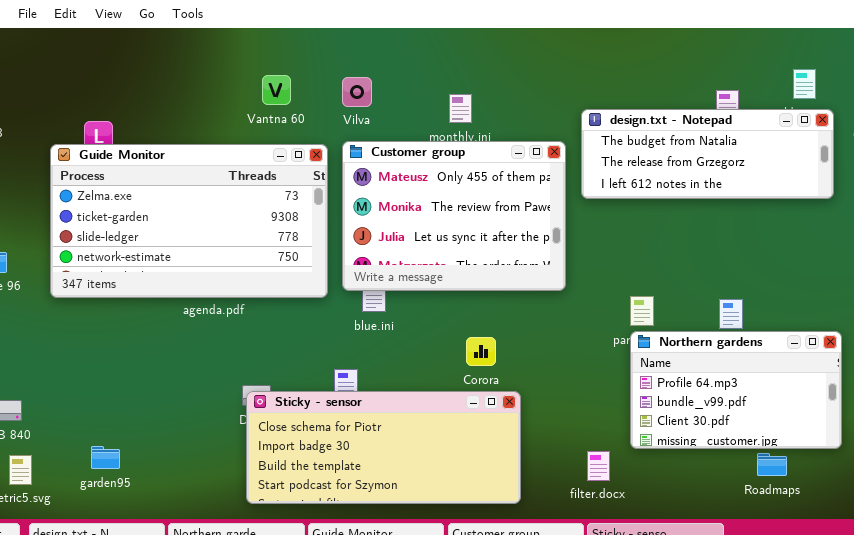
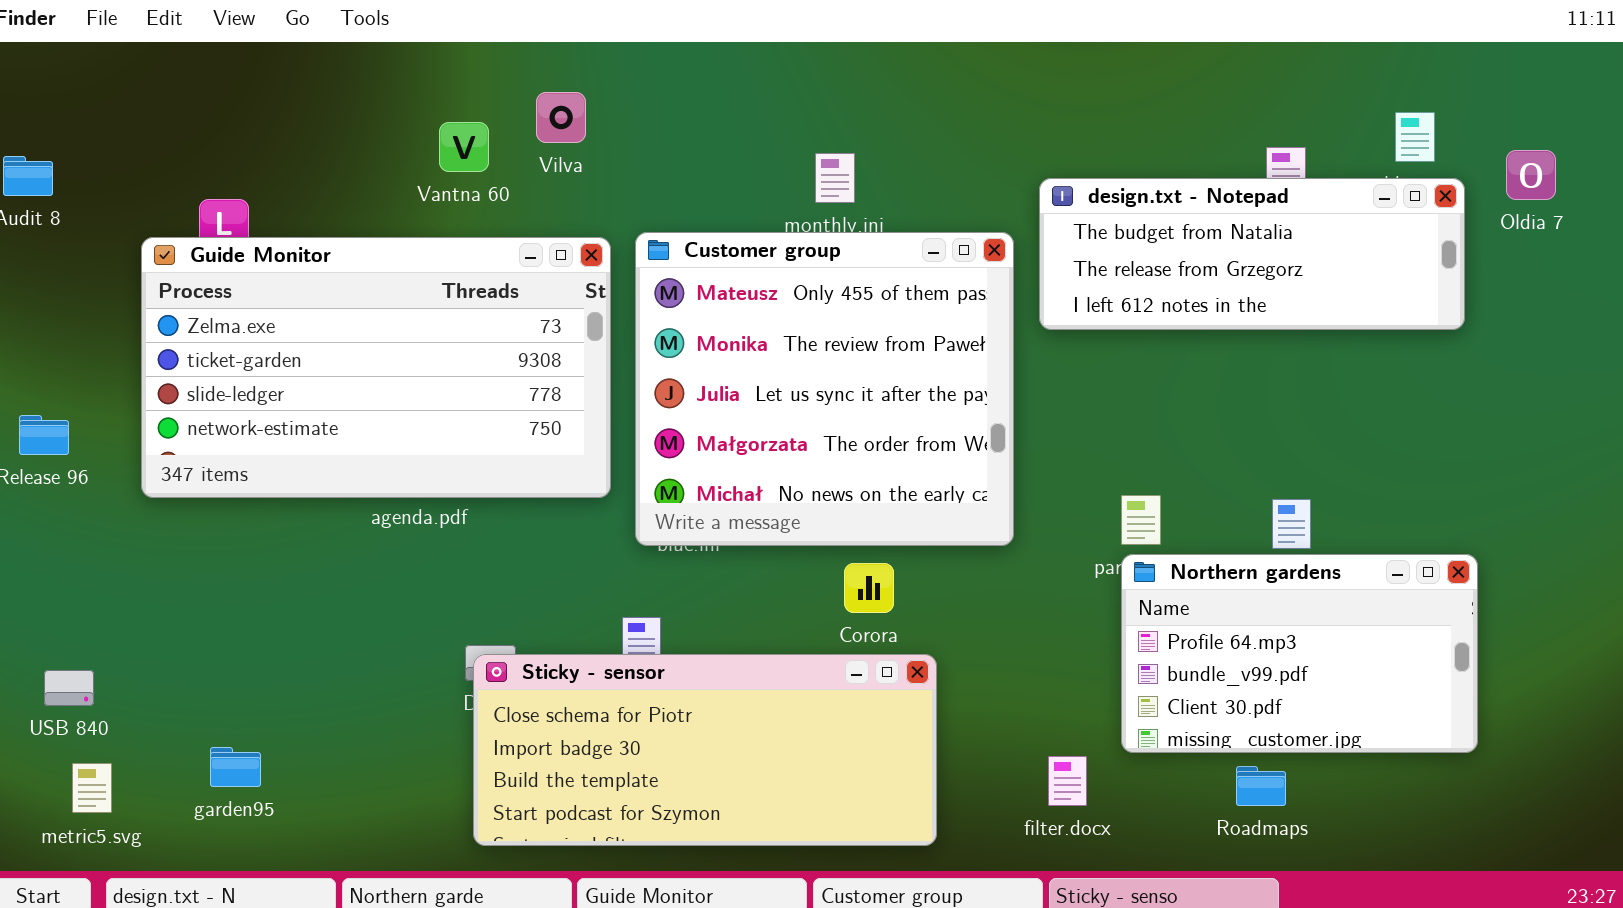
Vantna 60: [262,75,291,105] -> [439,122,489,172], moved
Vilva: [342,77,372,107] -> [536,92,586,143], moved
Customer group: [342,141,566,291] -> [635,232,1014,546], resized
Roadmaps: [757,453,787,476] -> [1236,766,1286,806], moved

